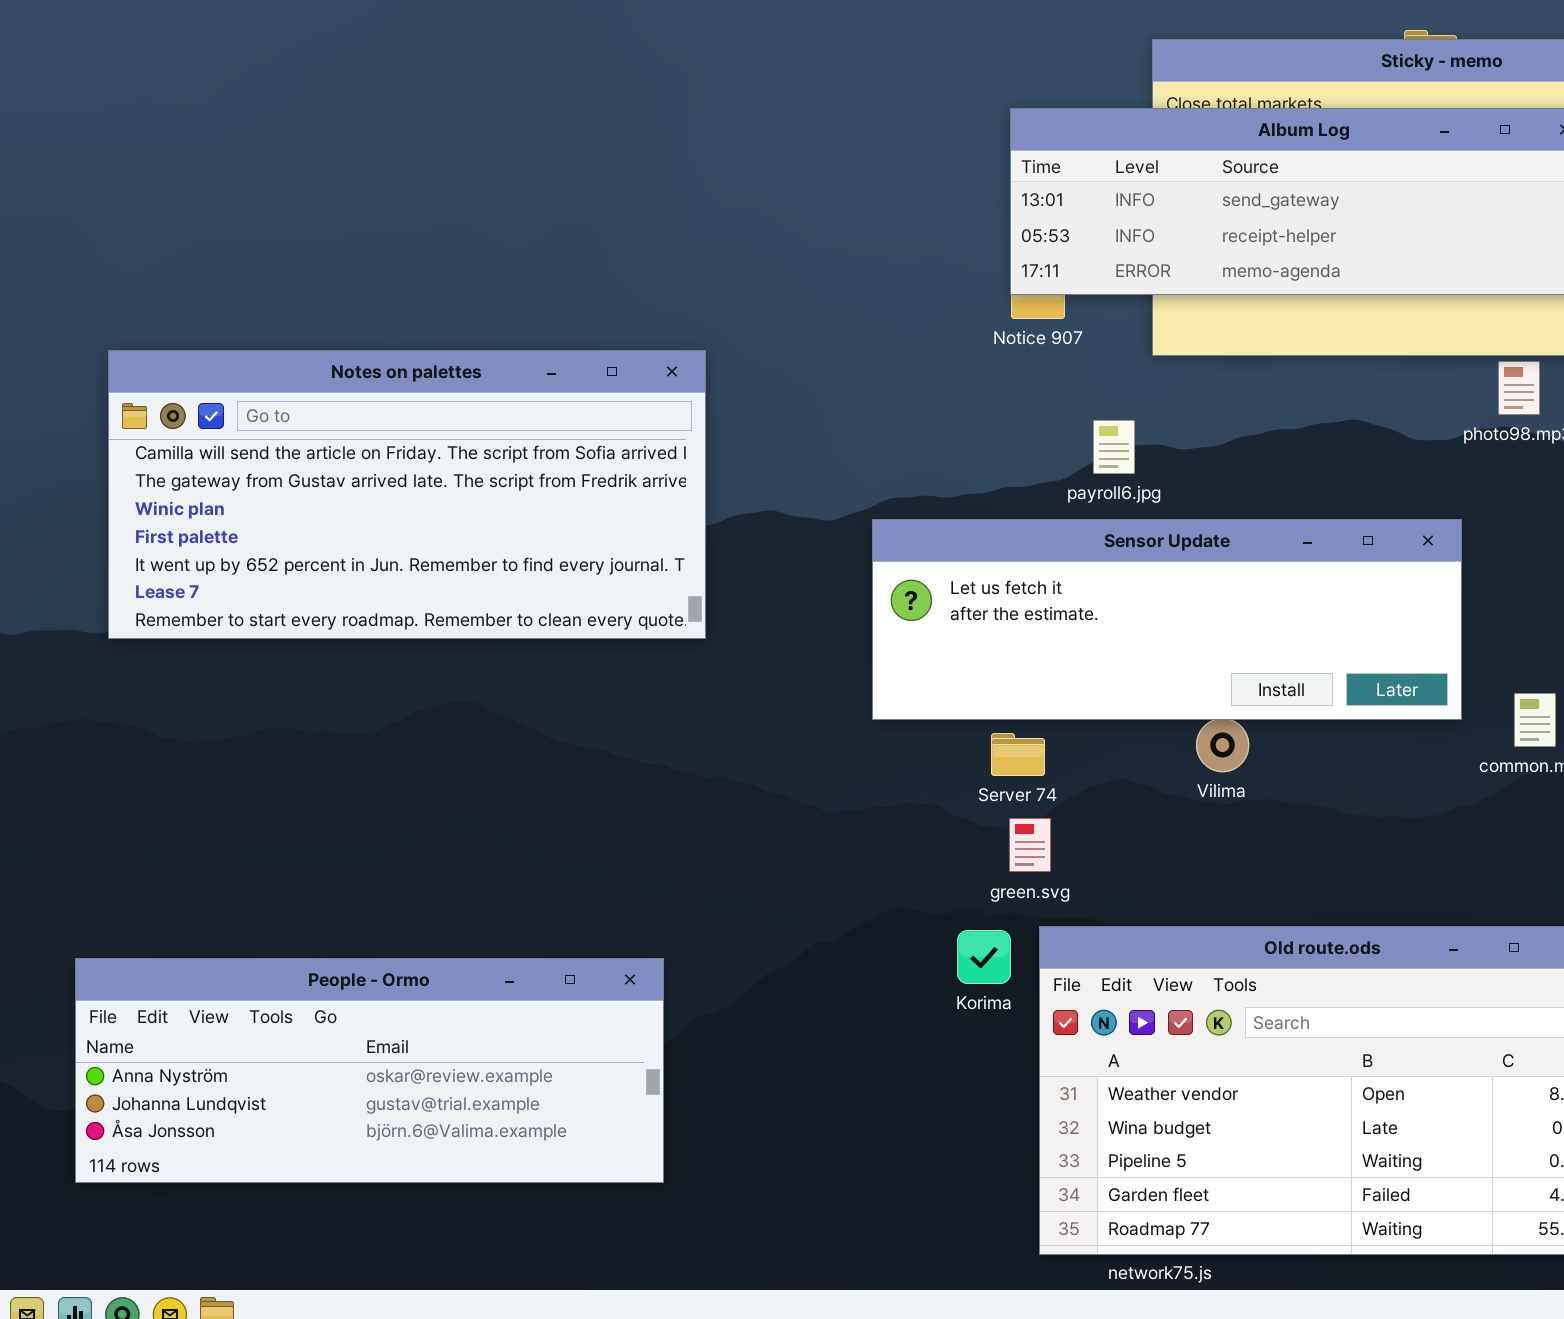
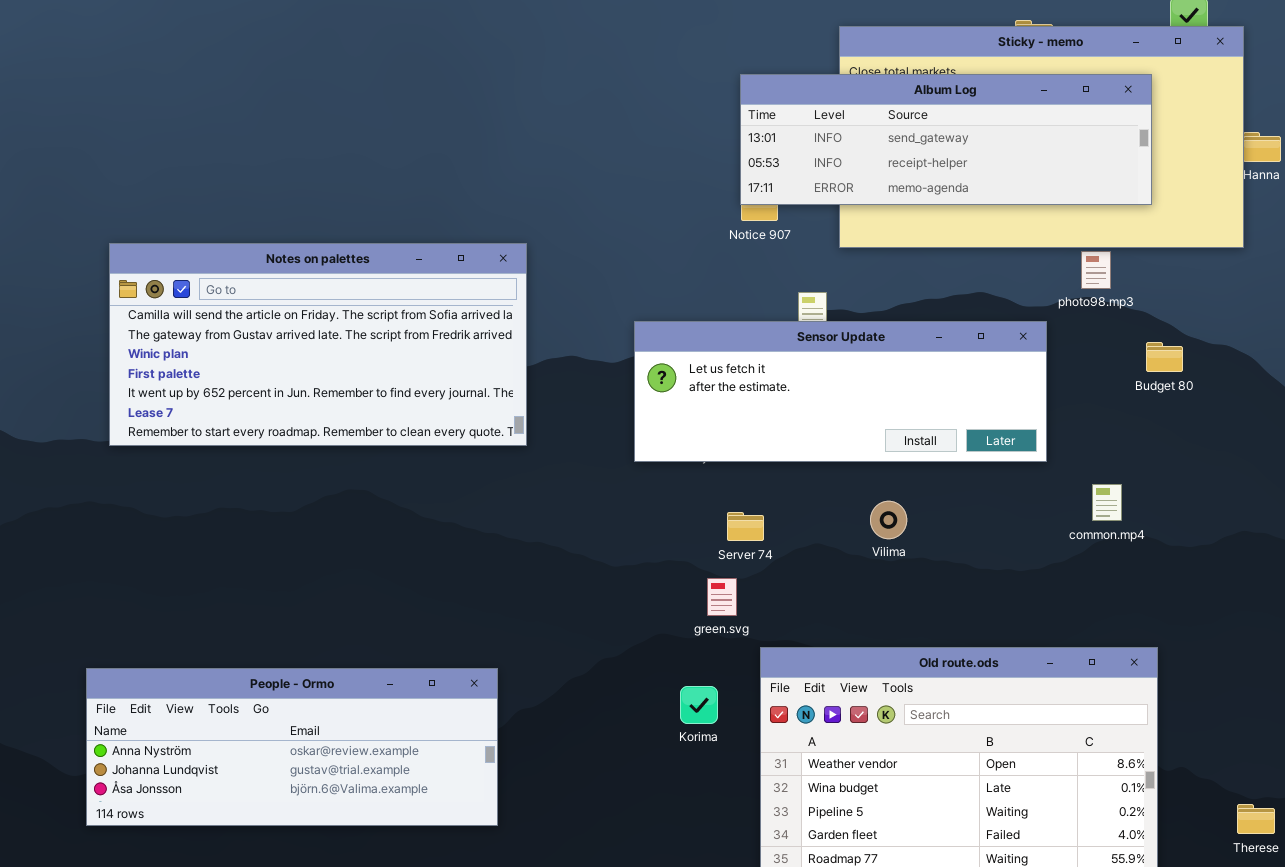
Sensor Update: [872,519,1462,720] -> [634,321,1047,462], moved
green.svg: [1009,818,1051,872] -> [707,578,737,616], moved
Korima: [957,930,1011,984] -> [680,686,718,724], moved

